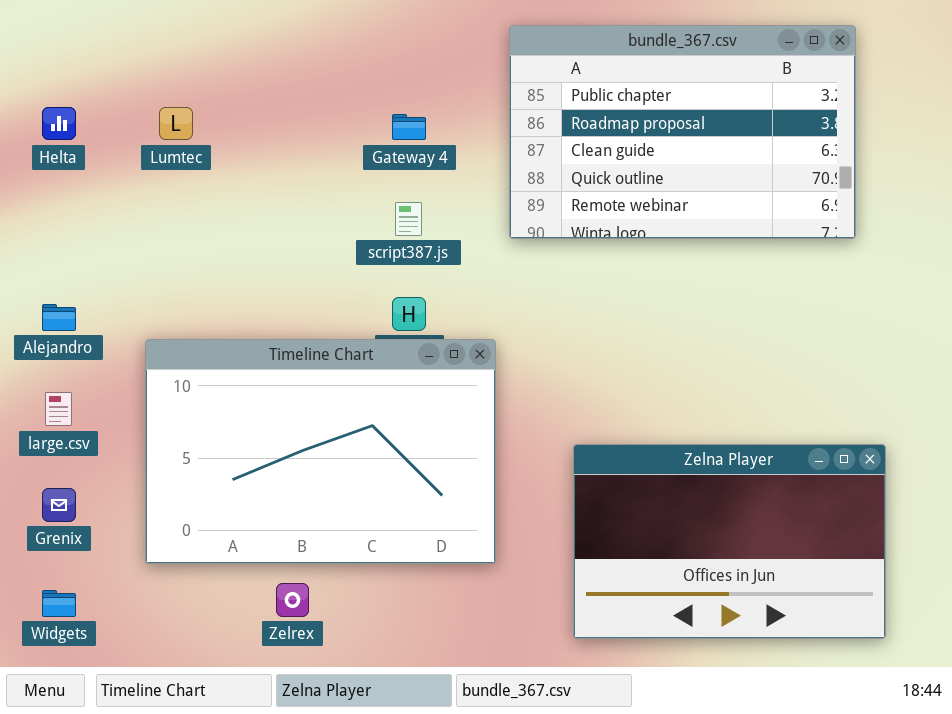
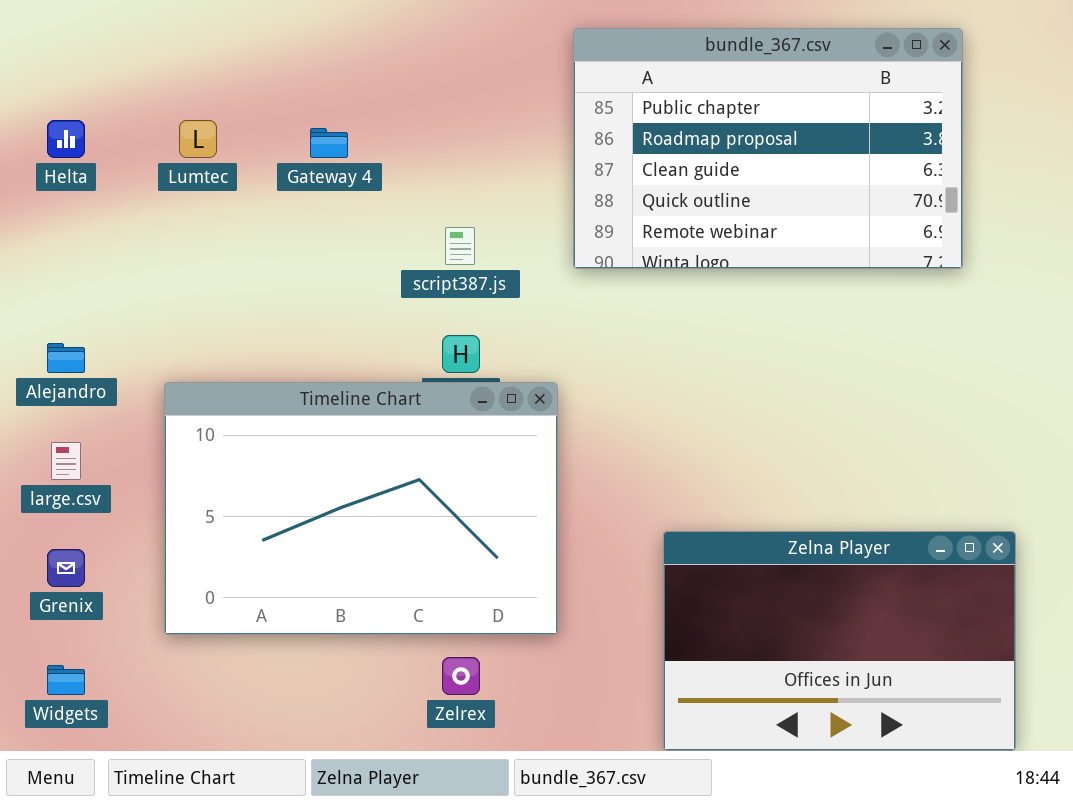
Gateway 4: [392,114,426,140] -> [310,128,348,158], moved
Zelna Player: [573,444,886,639] -> [663,531,1016,751], moved
Zelrex: [276,583,309,617] -> [442,657,480,695], moved

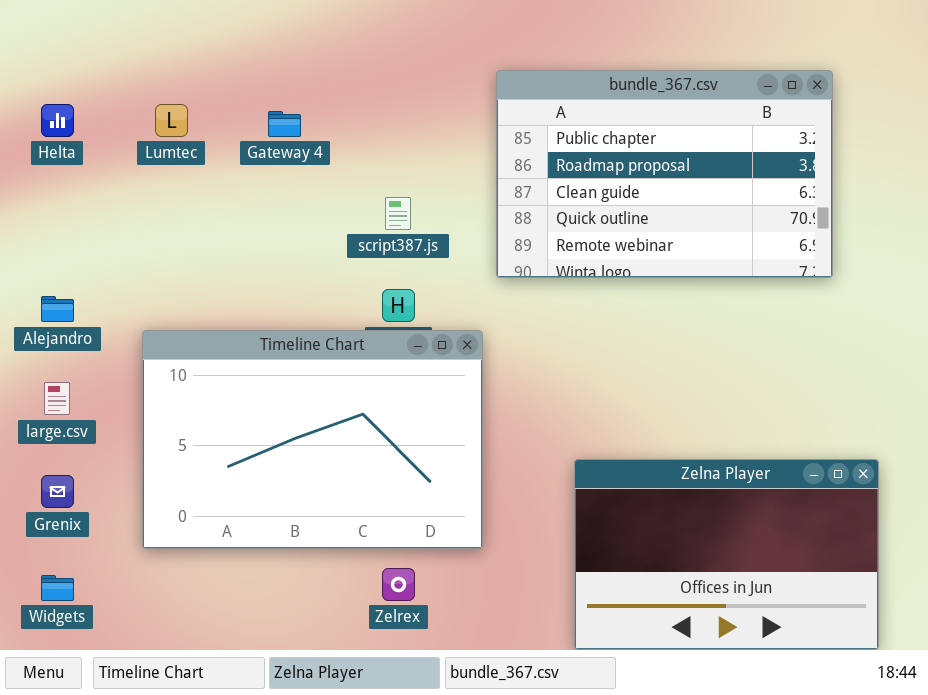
bundle_367.csv: [573,28,963,269] -> [496,70,833,278], moved

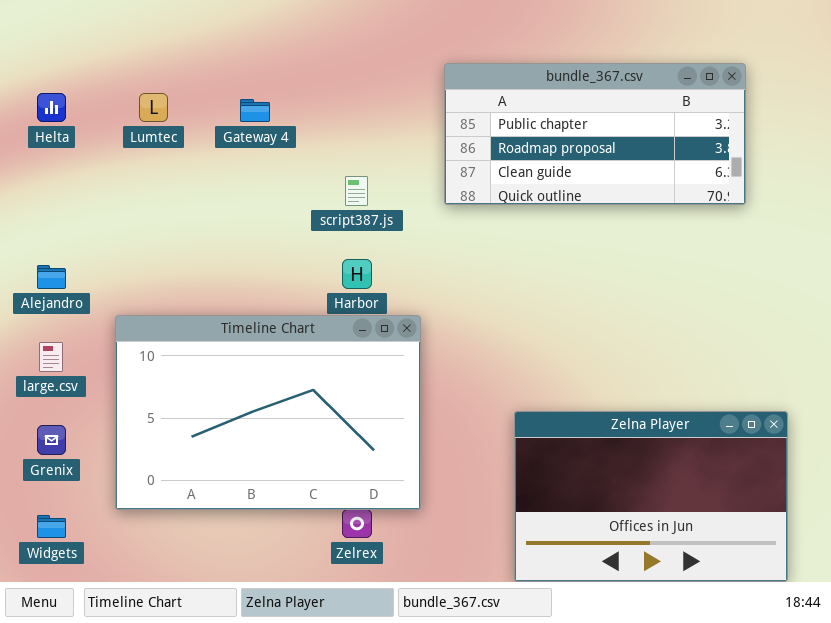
bundle_367.csv: [496,70,833,278] -> [444,63,746,205], resized
Timeline Chart: [142,330,483,549] -> [115,315,421,510], moved

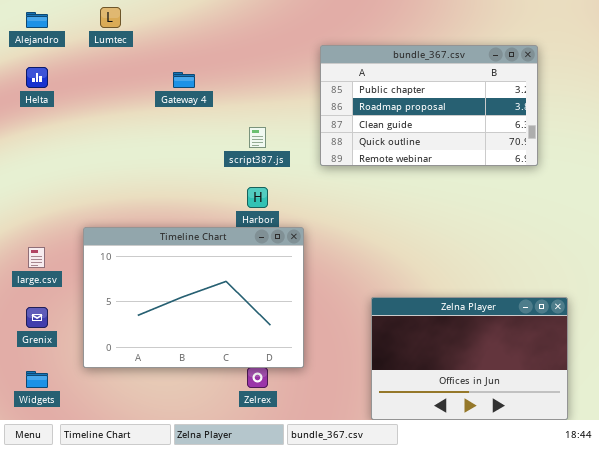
bundle_367.csv: [444,63,746,205] -> [320,45,538,166], resized
Lumtec: [139,93,168,122] -> [100,7,121,28], moved
Alejandro: [37,265,66,289] -> [26,12,48,28], moved

